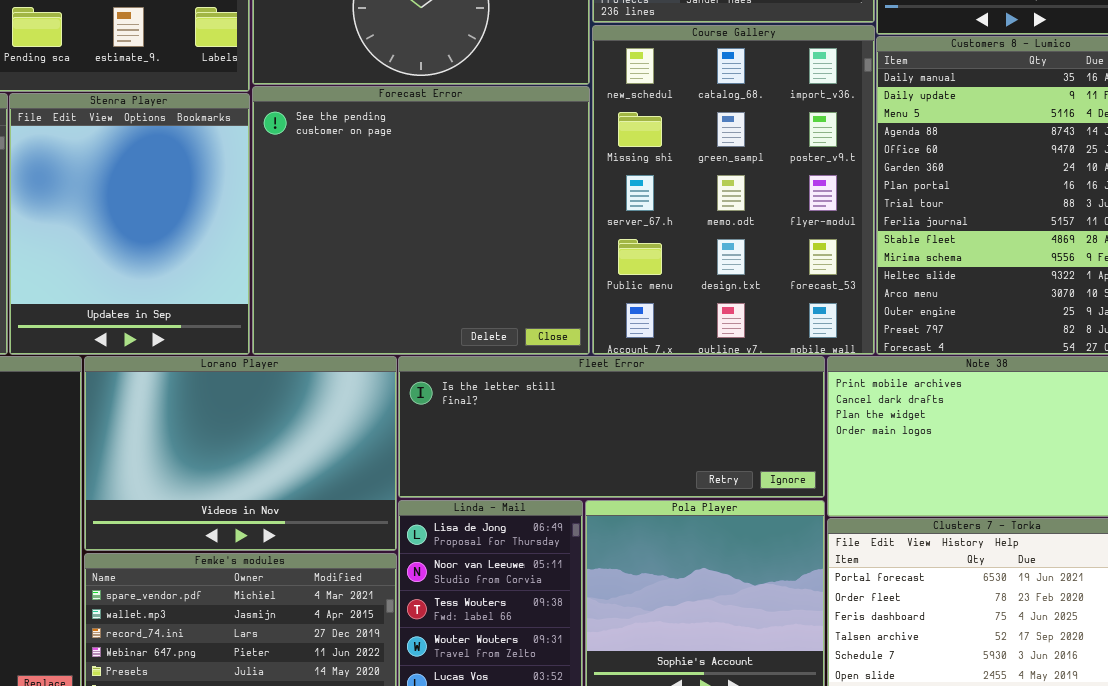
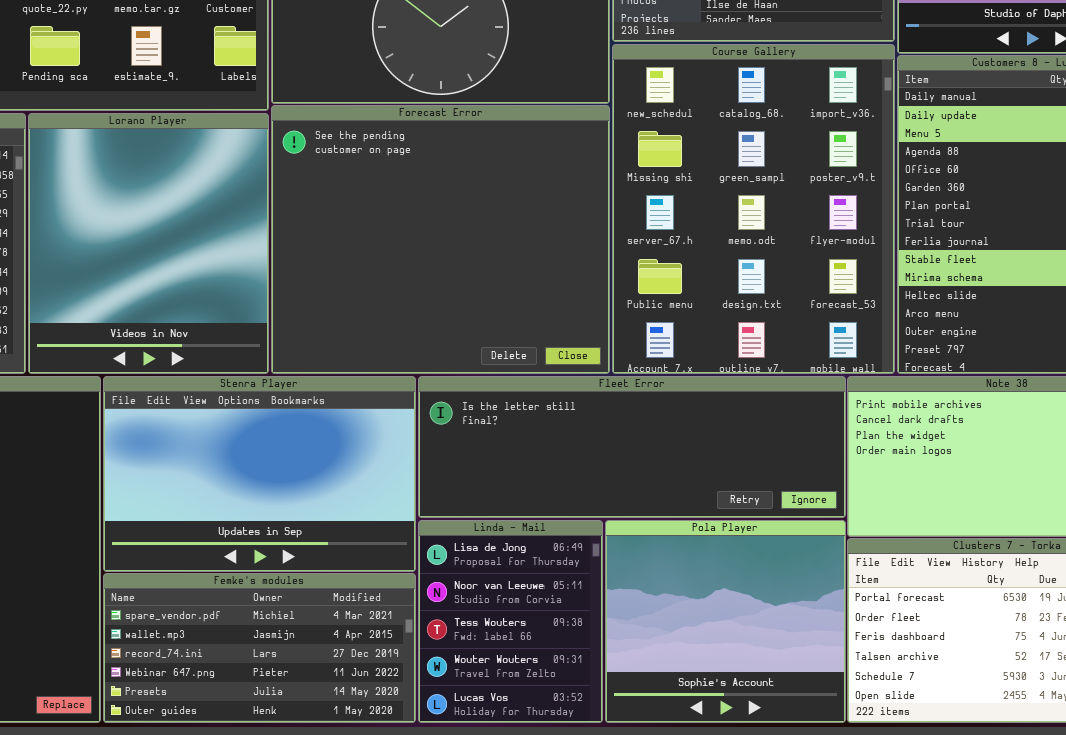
Stenra Player: [9,93,250,355] -> [103,376,416,572], moved, resized
Lorano Player: [84,356,397,551] -> [28,113,269,374], moved, resized

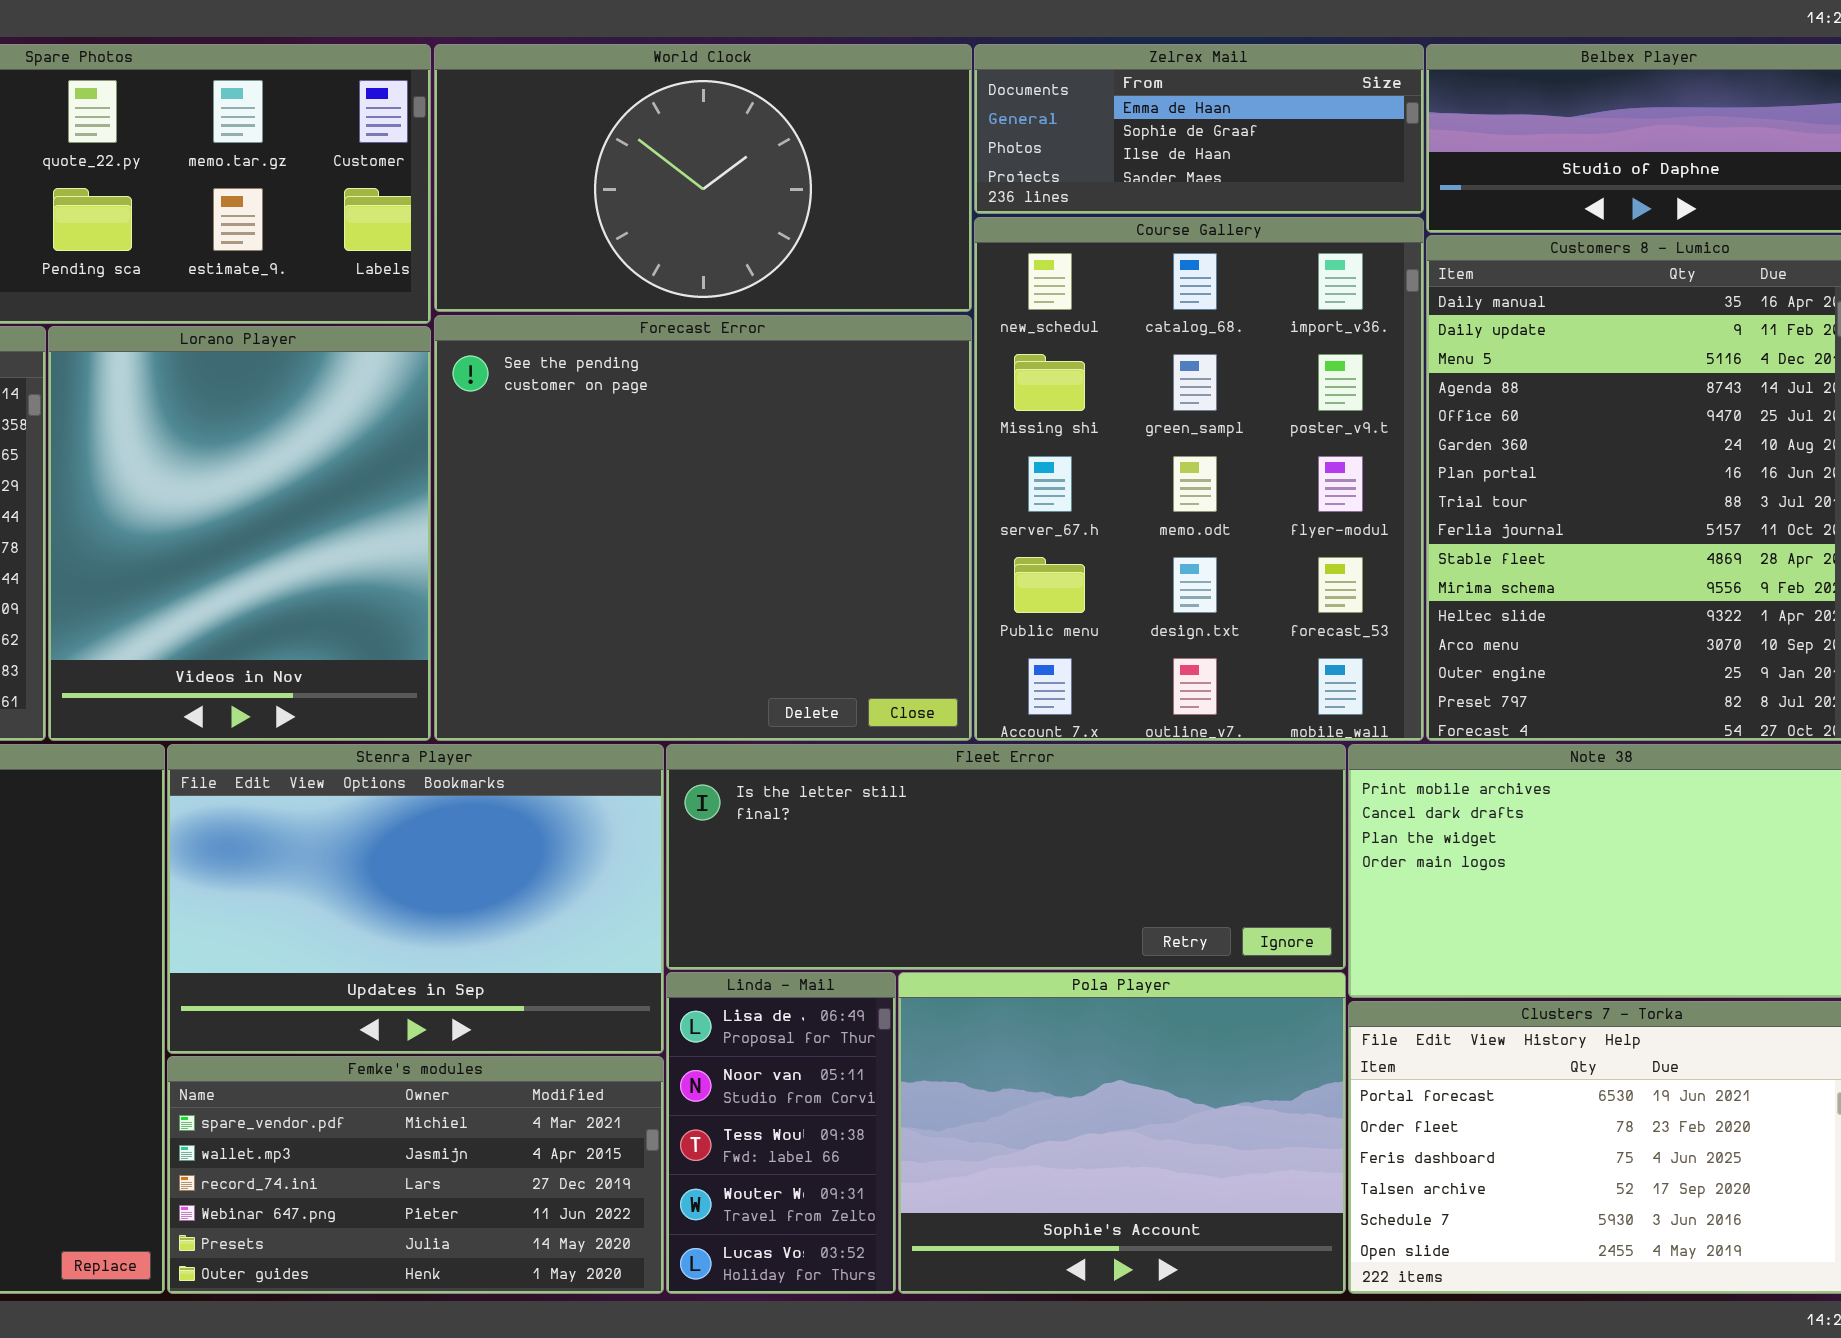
Linda - Mail: [418,520,603,723] -> [666,972,896,1294], resized
Pola Player: [605,520,846,723] -> [898,972,1346,1294], resized

